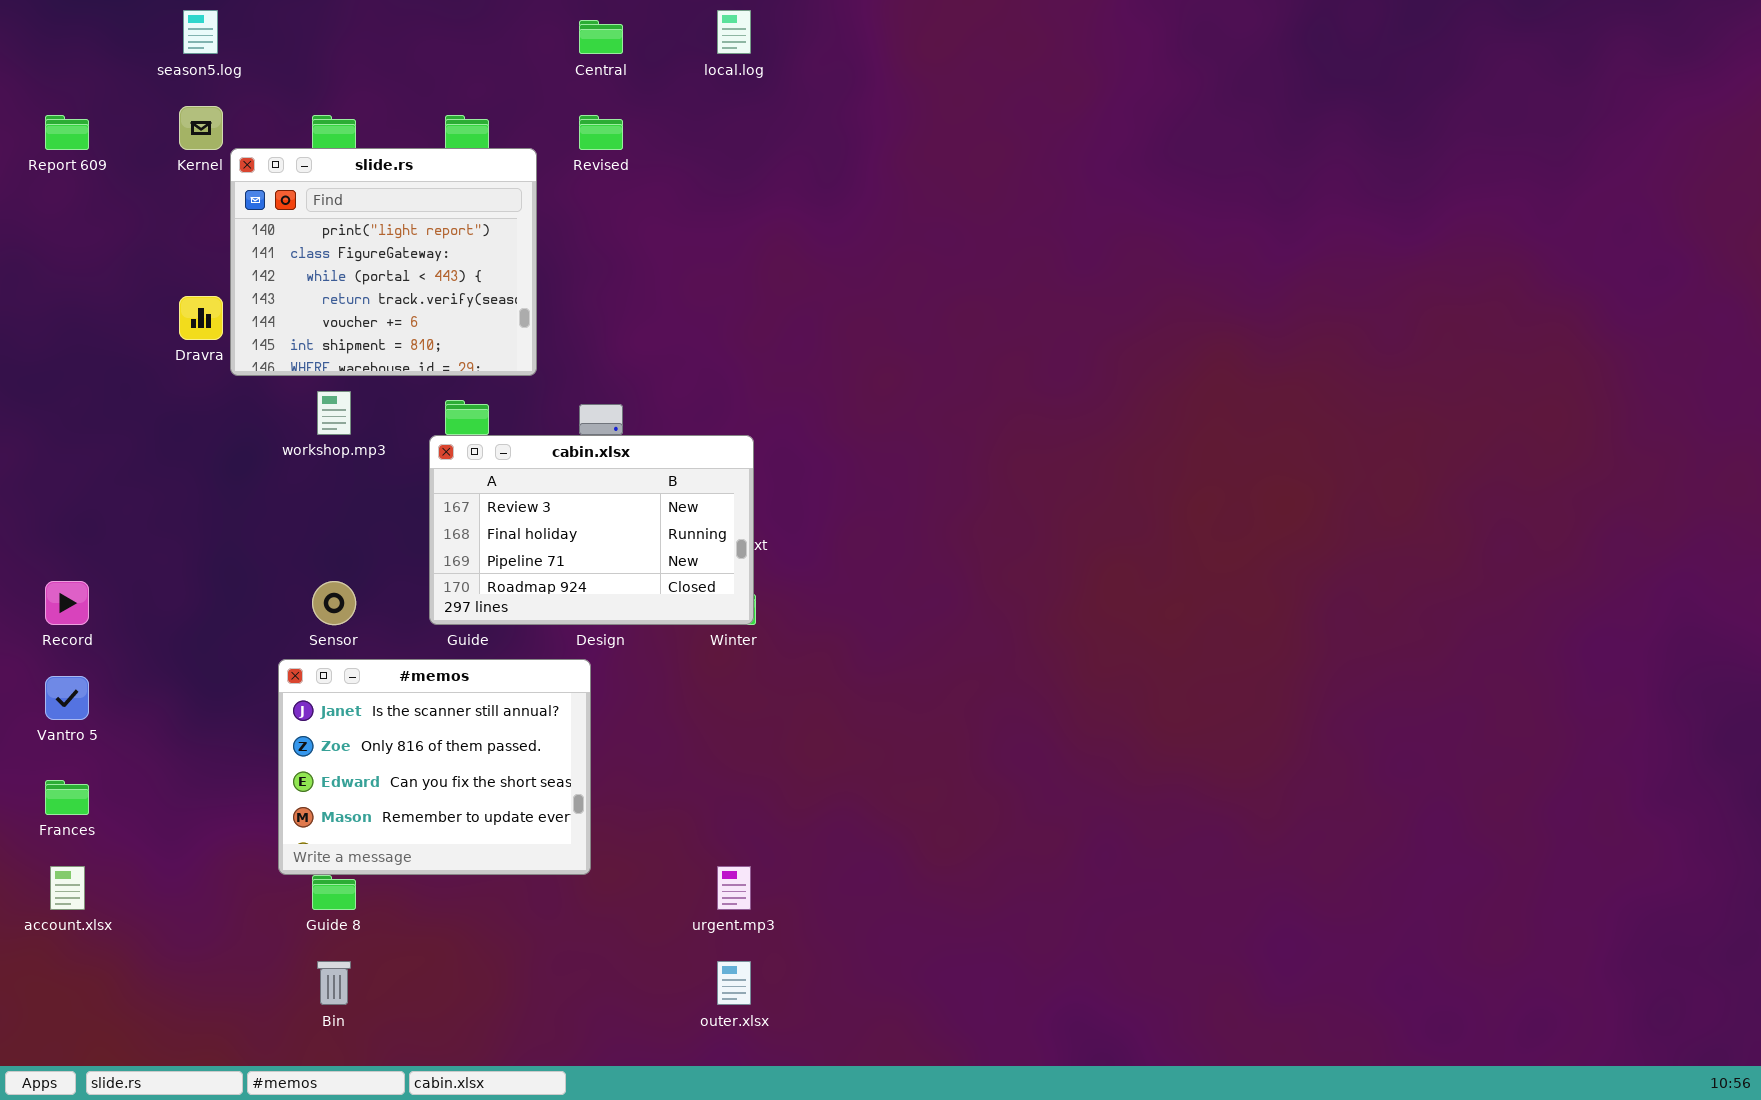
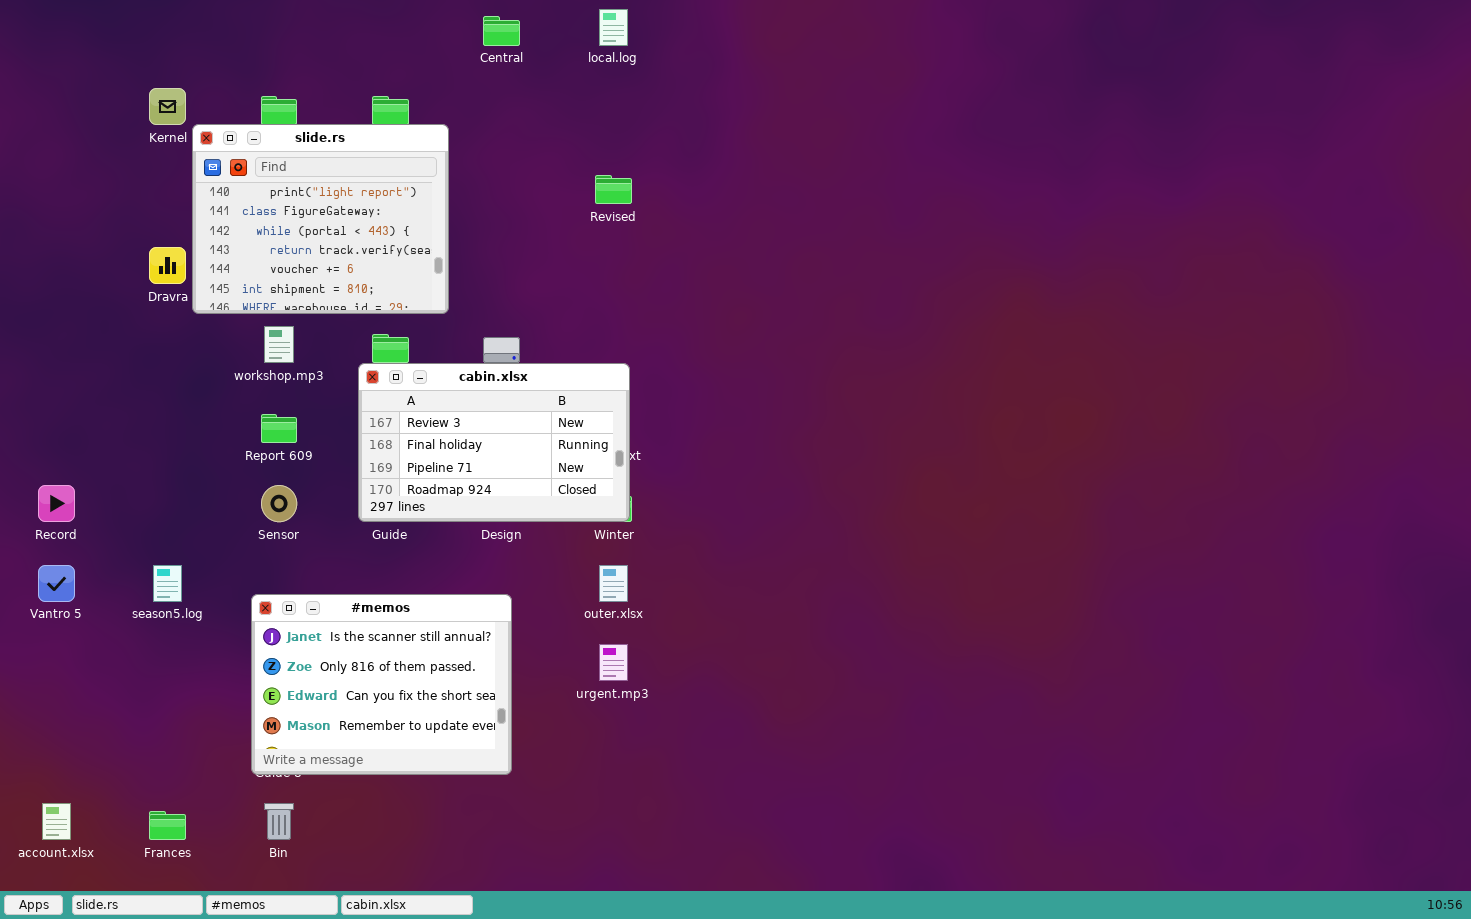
season5.log: [183,10,218,54] -> [153,565,182,602], moved
Report 609: [45,115,89,150] -> [261,414,297,443], moved
Revised: [579,115,623,150] -> [595,175,632,204], moved
#memos: [278,659,591,875] -> [251,594,512,775], moved
Frances: [45,780,89,815] -> [149,811,186,840], moved
account.xlsx: [50,866,85,910] -> [42,803,71,840], moved
urgent.mp3: [717,866,751,910] -> [599,644,628,681], moved
outer.xlsx: [717,961,751,1005] -> [599,565,628,602], moved

